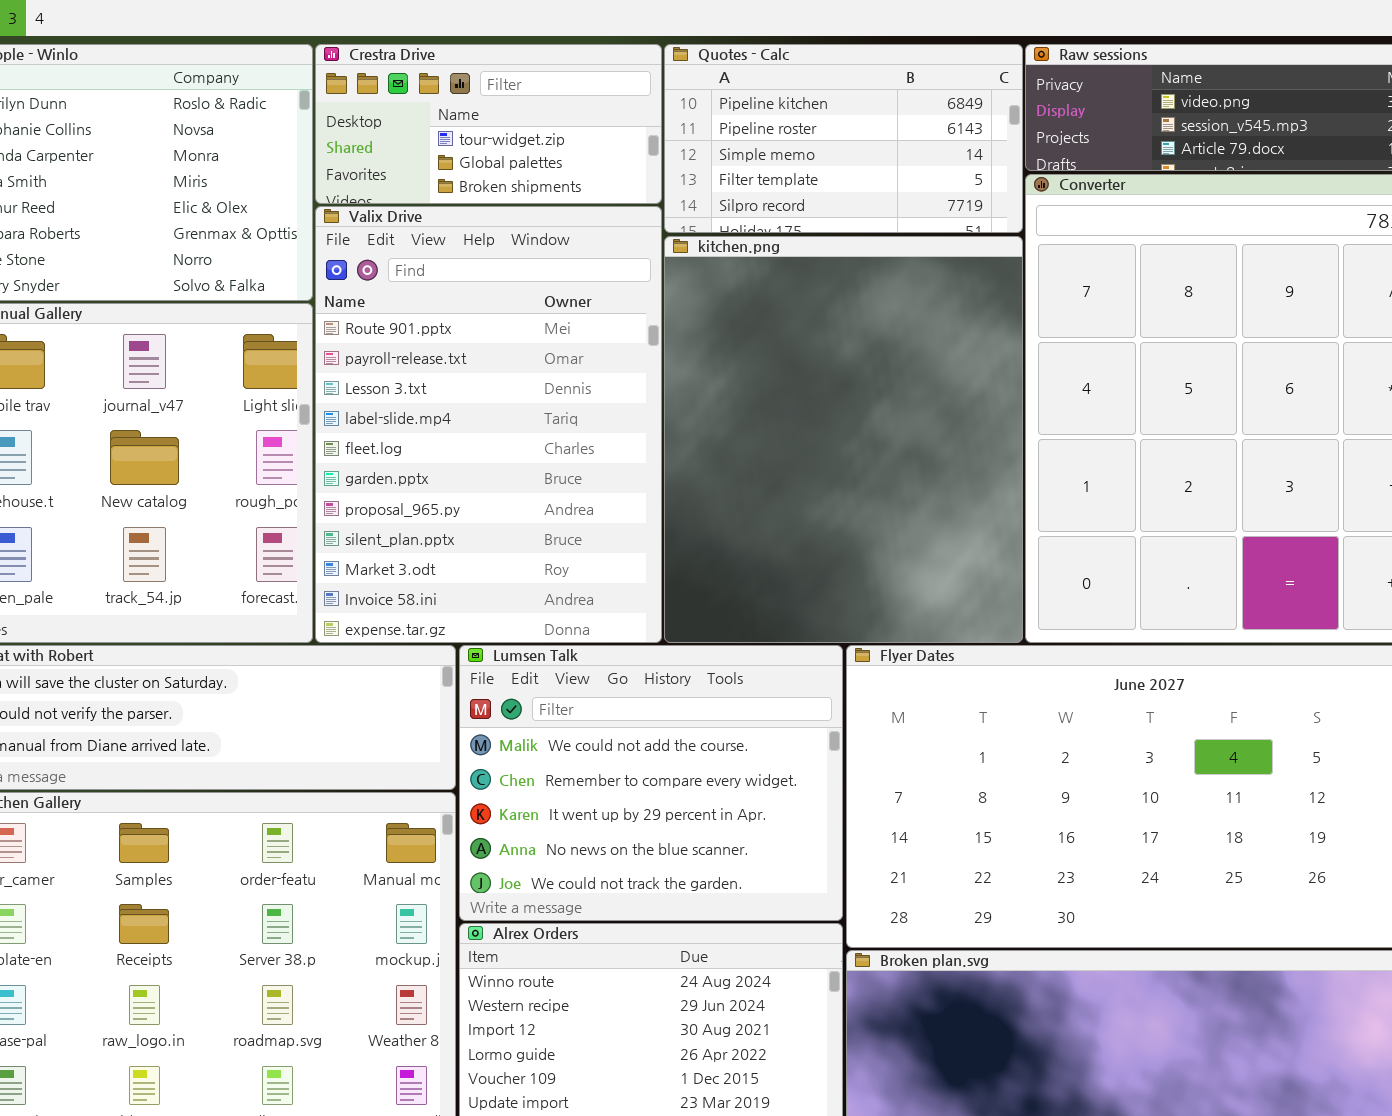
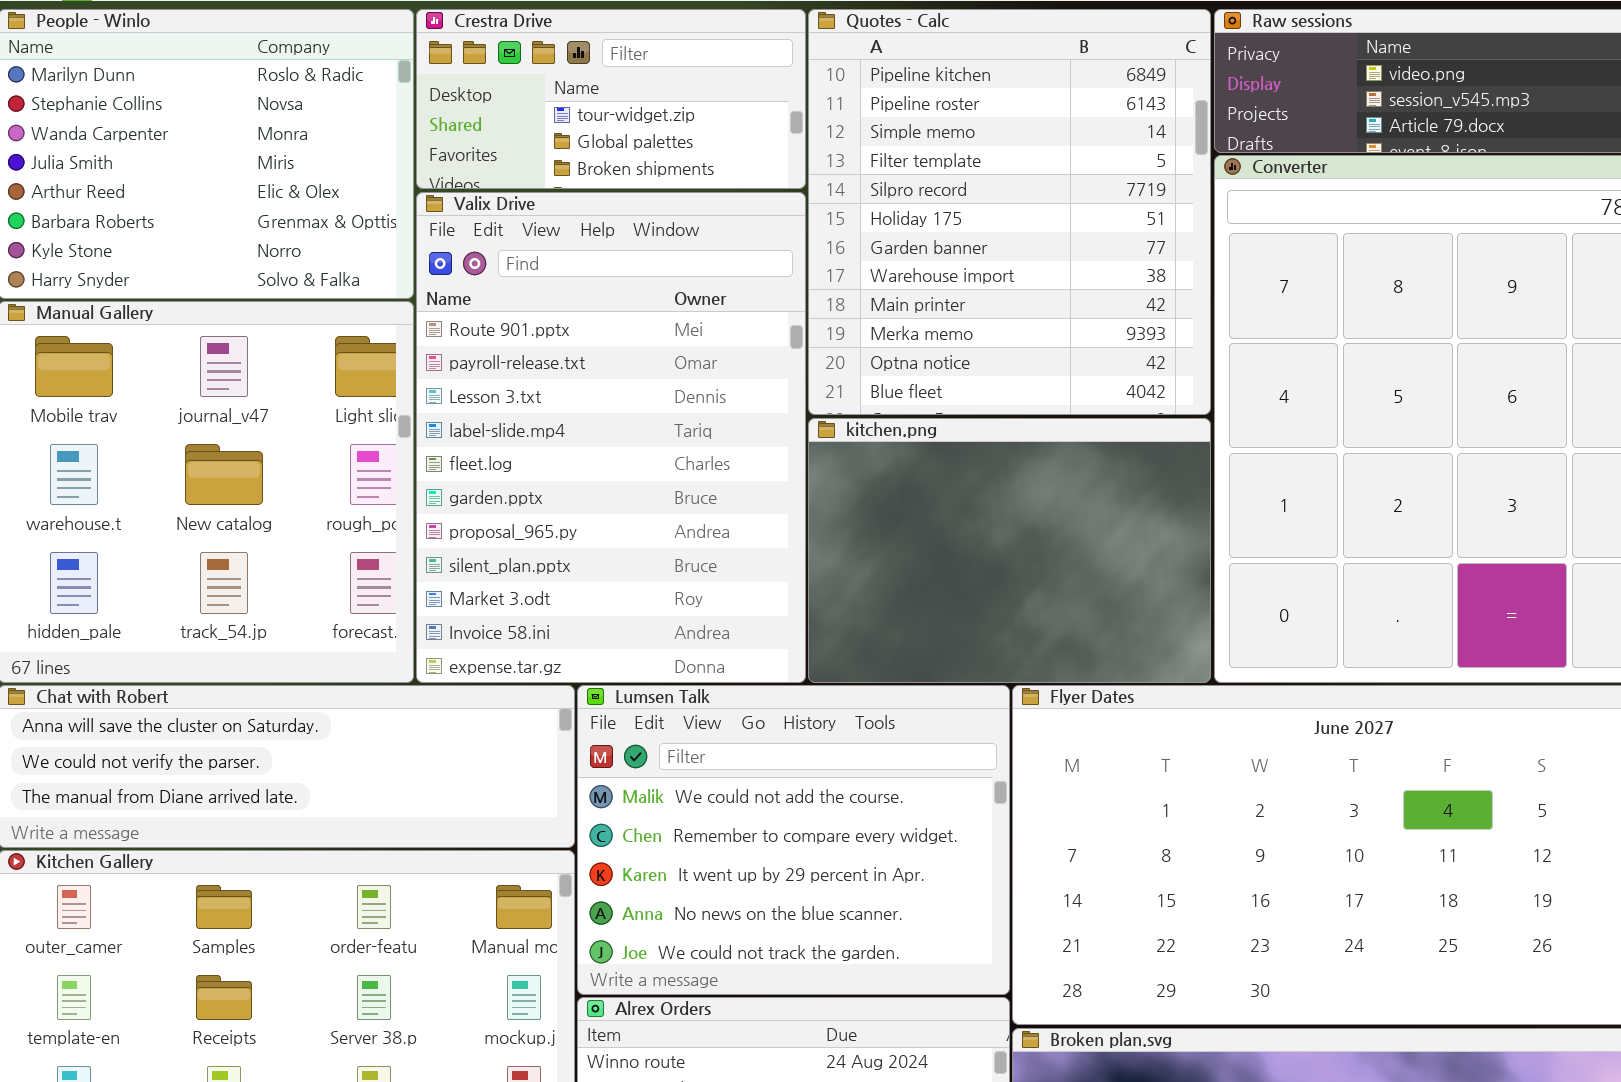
Quotes - Calc: [664,44,1023,233] -> [808,9,1211,415], resized
kitchen.png: [664,236,1023,643] -> [808,418,1211,683], resized

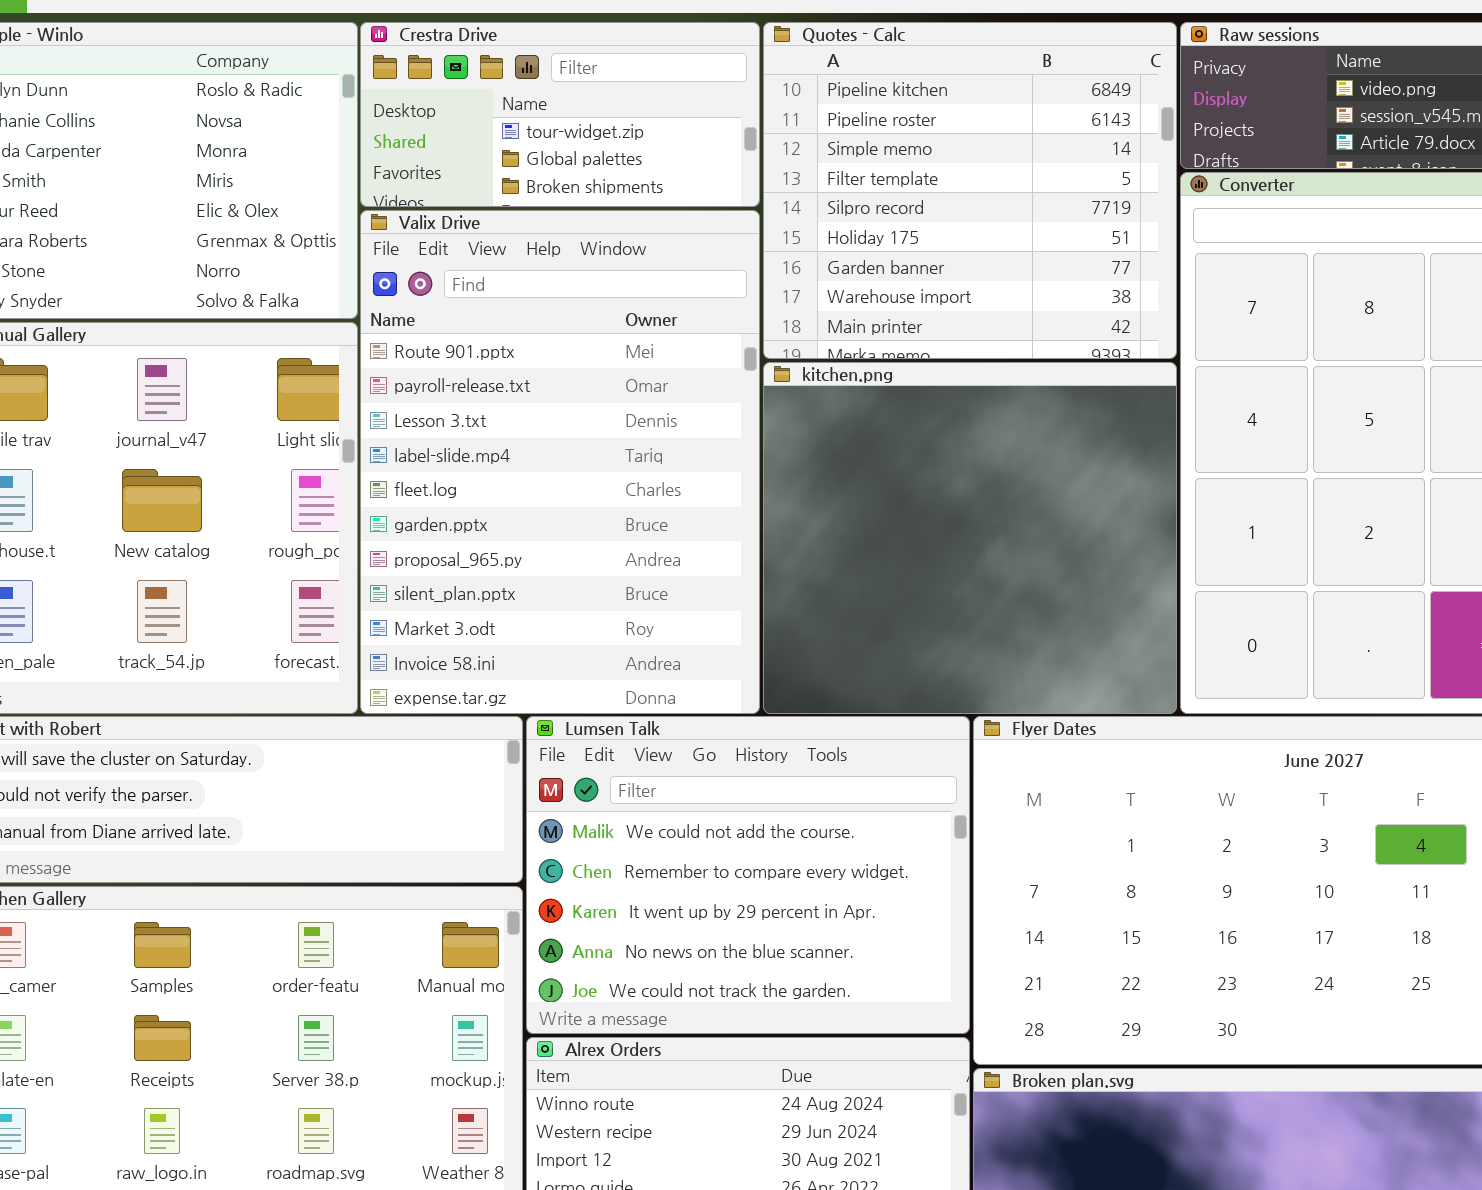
Quotes - Calc: [808,9,1211,415] -> [763,22,1177,359], resized
kitchen.png: [808,418,1211,683] -> [763,362,1177,714], resized

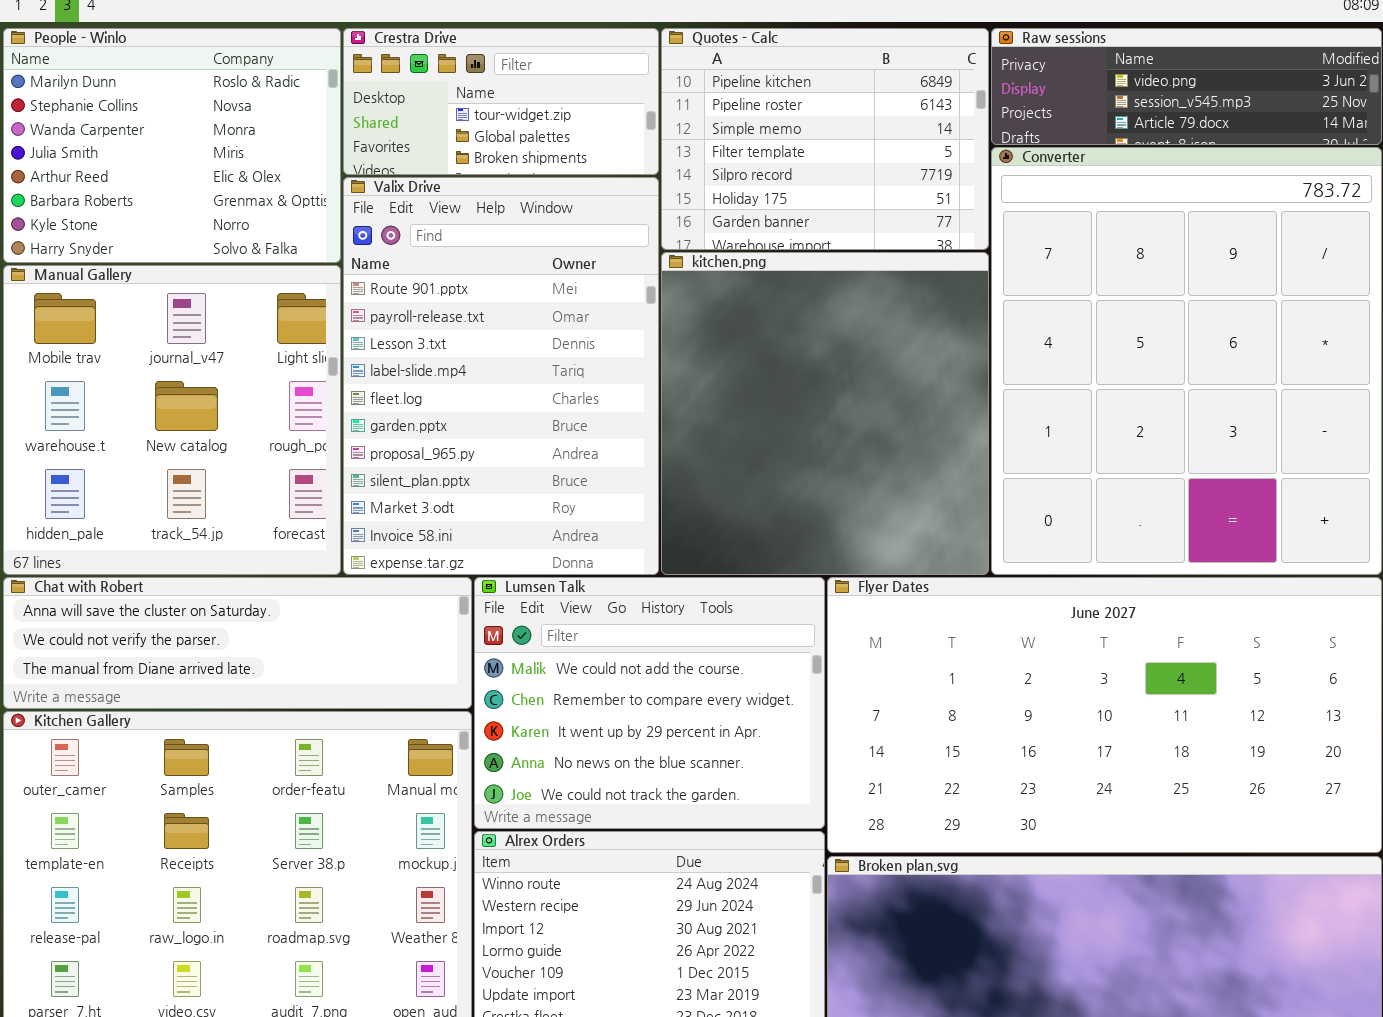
Quotes - Calc: [763,22,1177,359] -> [661,28,989,250], resized
kitchen.png: [763,362,1177,714] -> [661,252,989,575], resized

